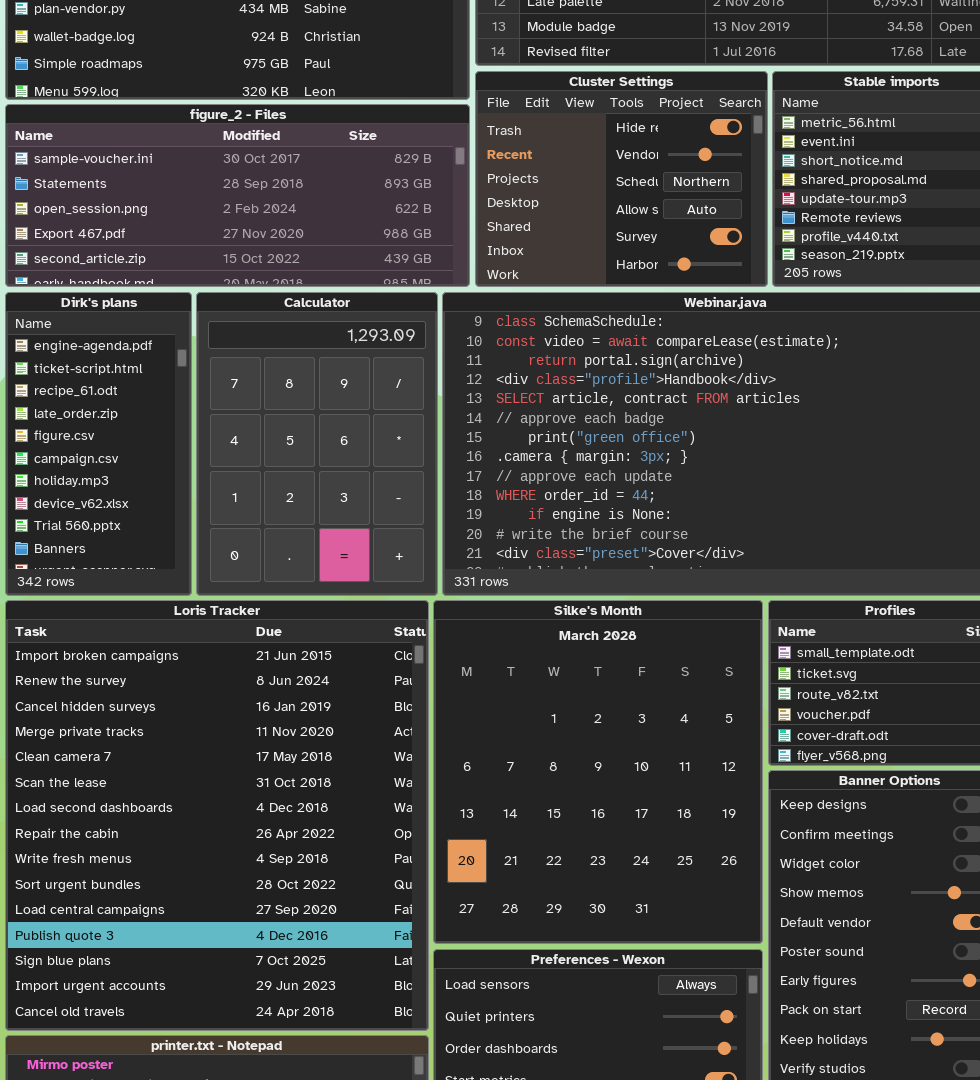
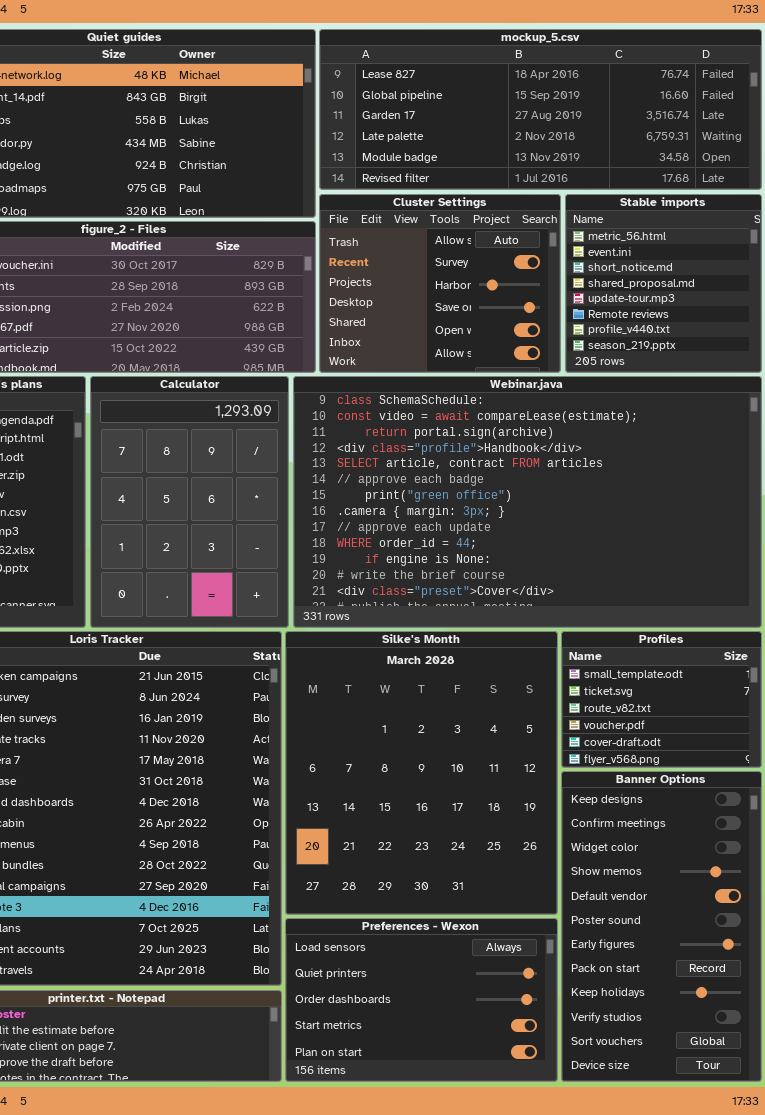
Cluster Settings: [475,71,768,287] -> [319,194,561,373], scrolled down 3 rows

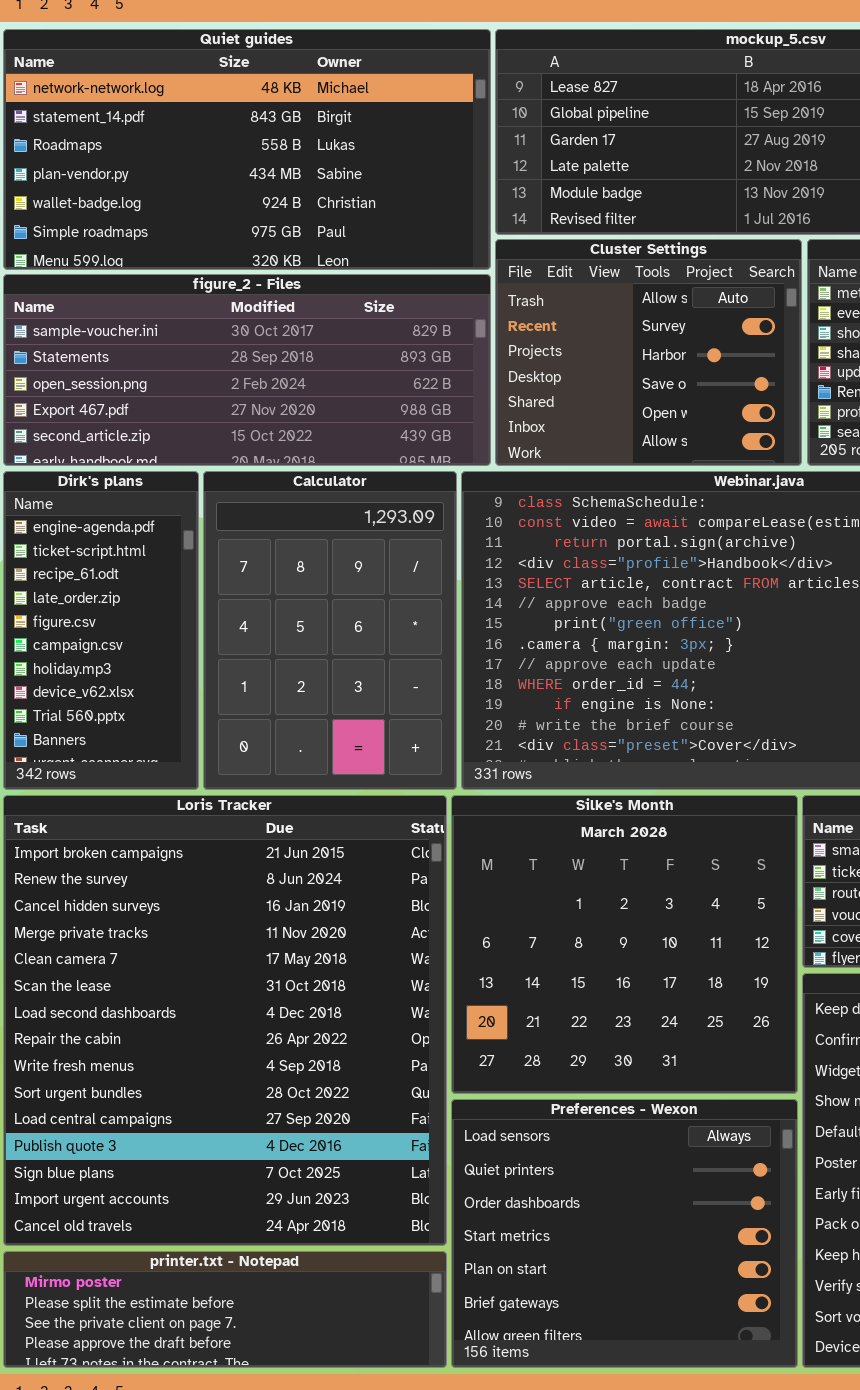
Silke's Month: [285,631,558,915] -> [451,795,798,1094], resized
Preferences - Wexon: [285,918,558,1082] -> [451,1099,798,1368], resized

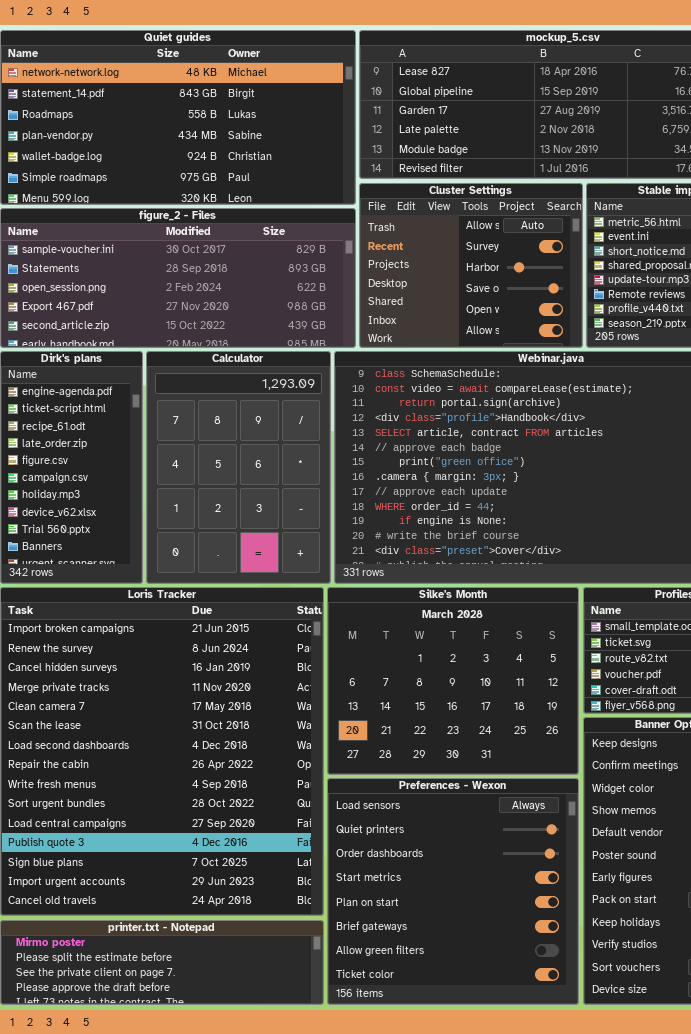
Silke's Month: [451,795,798,1094] -> [327,587,579,775], resized
Preferences - Wexon: [451,1099,798,1368] -> [327,778,579,1005], resized

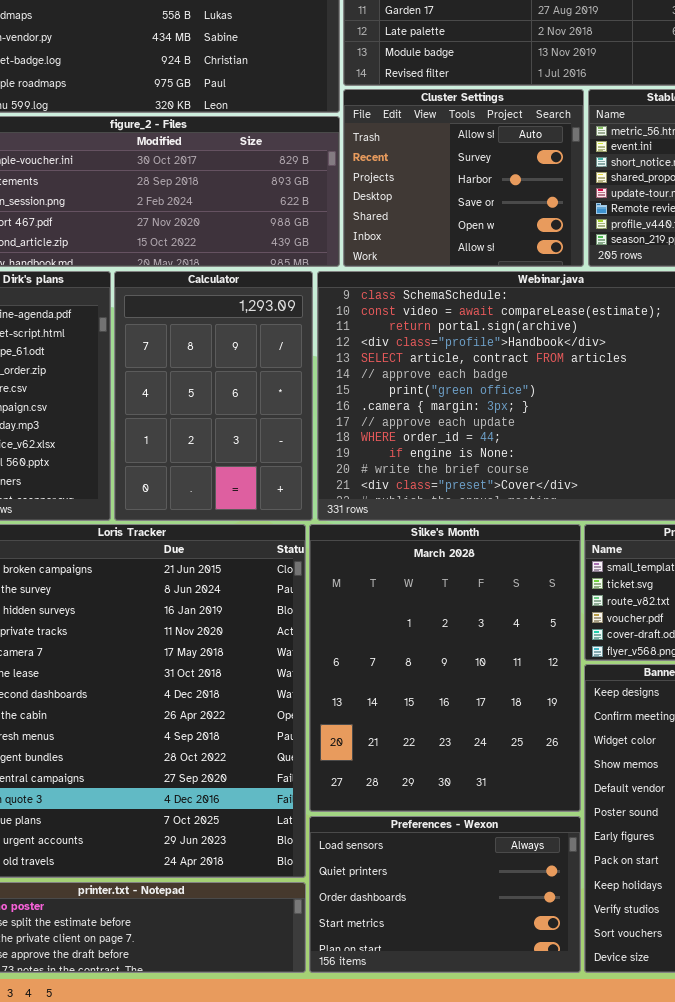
Silke's Month: [327,587,579,775] -> [309,524,581,812], resized
Preferences - Wexon: [327,778,579,1005] -> [309,816,581,973], resized

